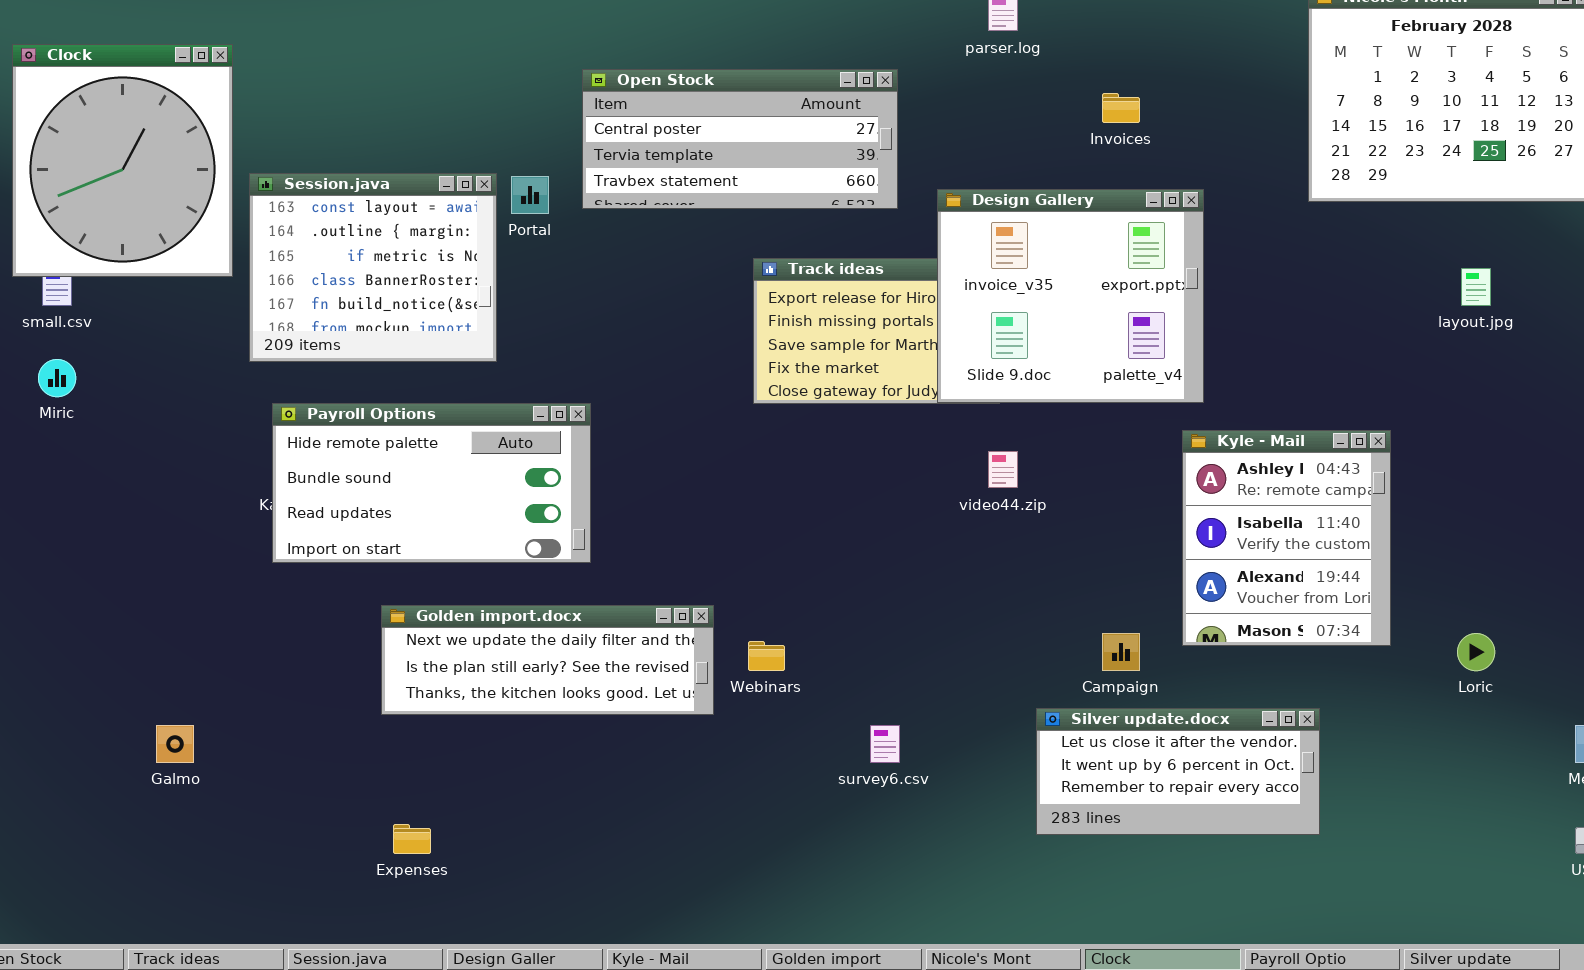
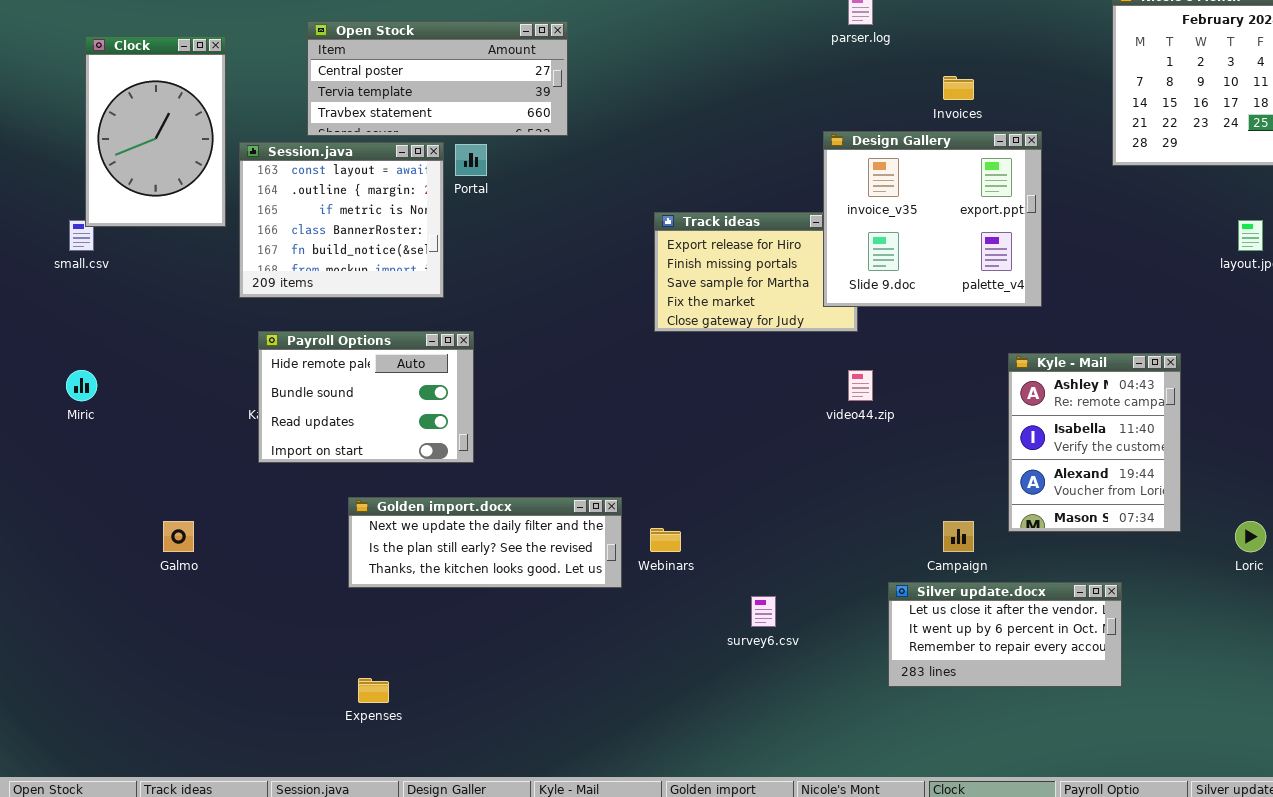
Clock: [12,44,233,277] -> [85,36,226,227], resized
Open Stock: [582,69,898,209] -> [307,21,568,136], moved
Design Gallery: [937,189,1204,403] -> [823,131,1042,307], moved
Miric: [38,359,76,397] -> [66,370,97,401], moved
Payroll Options: [272,403,591,563] -> [258,331,474,463], resized
Galmo: [156,725,194,763] -> [163,521,194,552], moved

